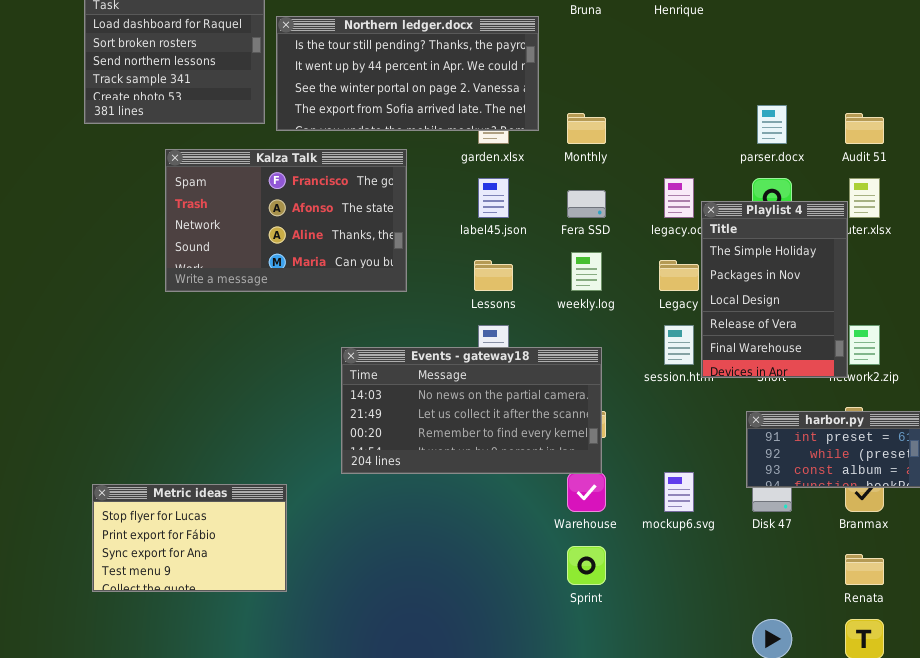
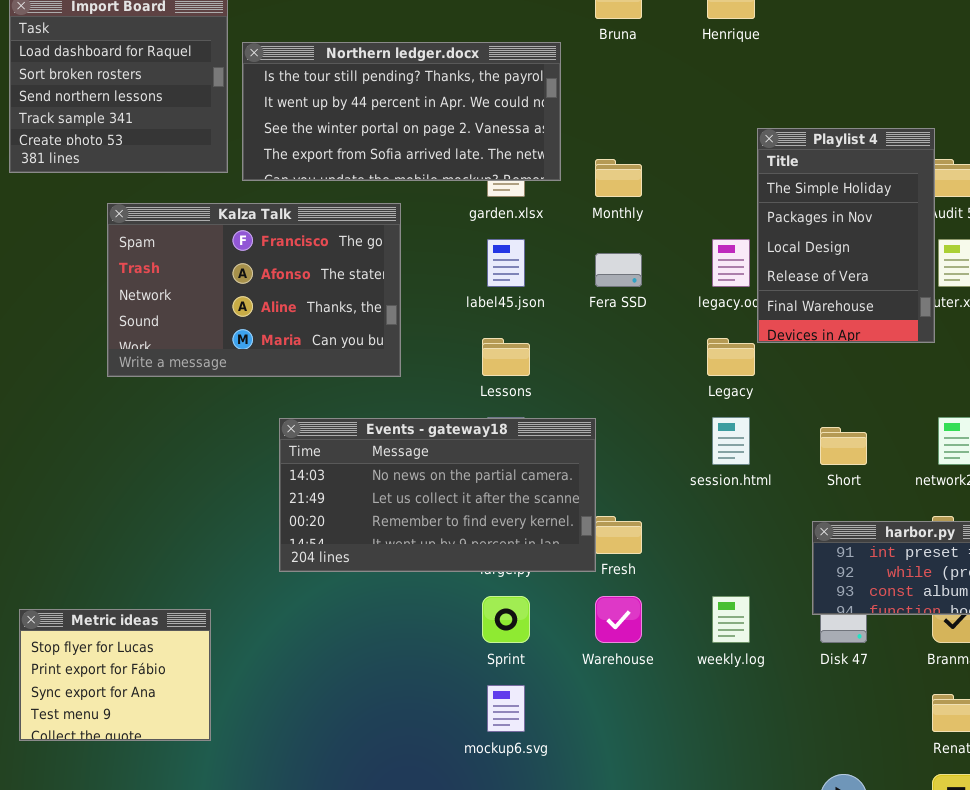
Playlist 4: [701,201,848,378] -> [757,128,935,343], moved
weekly.log: [571,252,602,291] -> [712,596,750,643], moved
Events - gateway18: [341,347,602,474] -> [279,418,596,572], moved
mockup6.svg: [664,472,694,512] -> [487,685,525,732], moved
Metric ideas: [92,484,287,592] -> [19,609,211,741], resized
Sprint: [567,546,606,585] -> [482,596,530,643], moved

